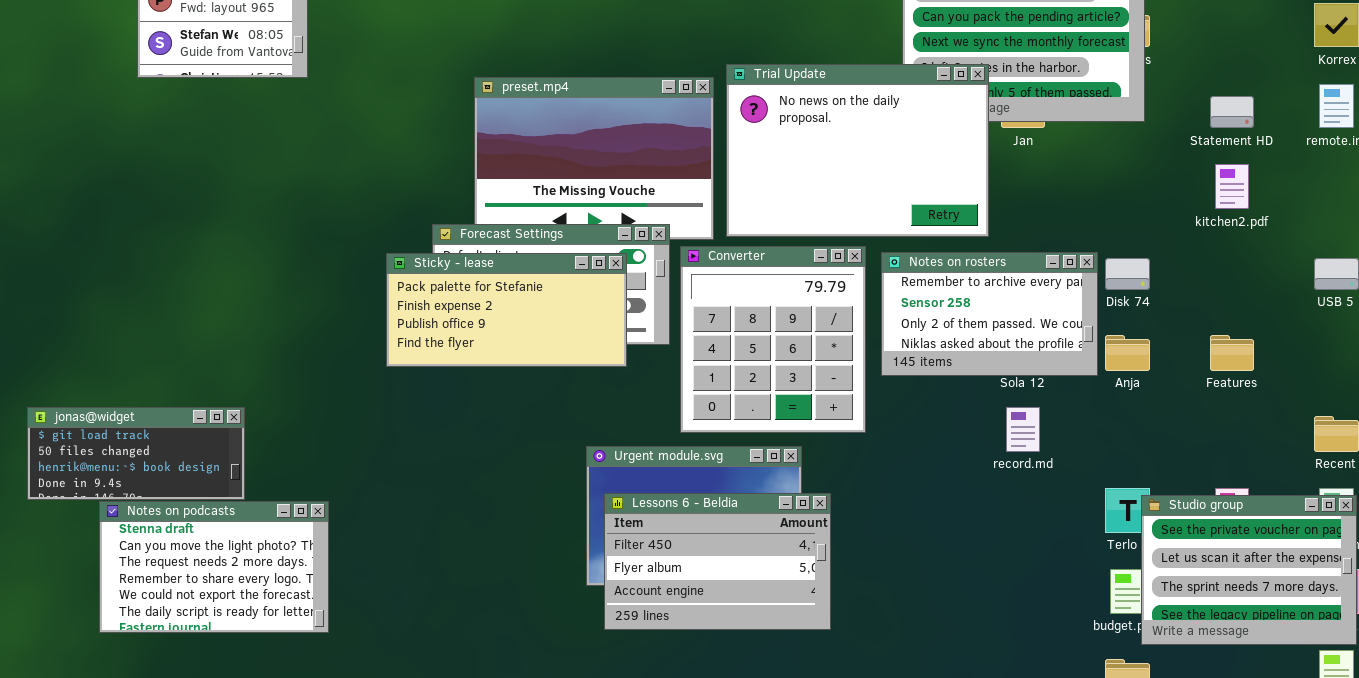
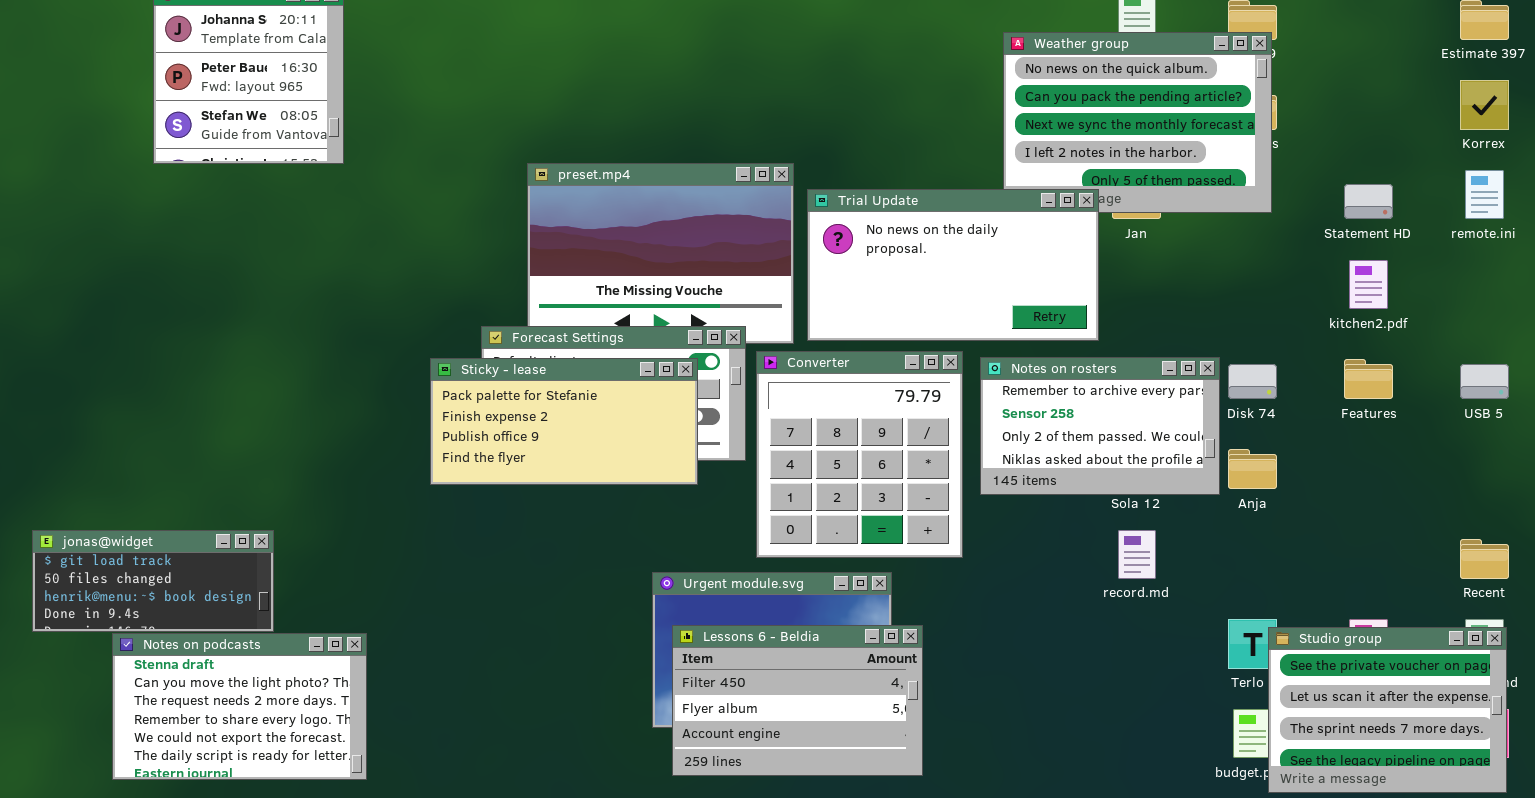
Trial Update: [726,64,989,237] -> [807,189,1099,341], resized
Features: [1210,335,1254,371] -> [1344,359,1393,399], moved

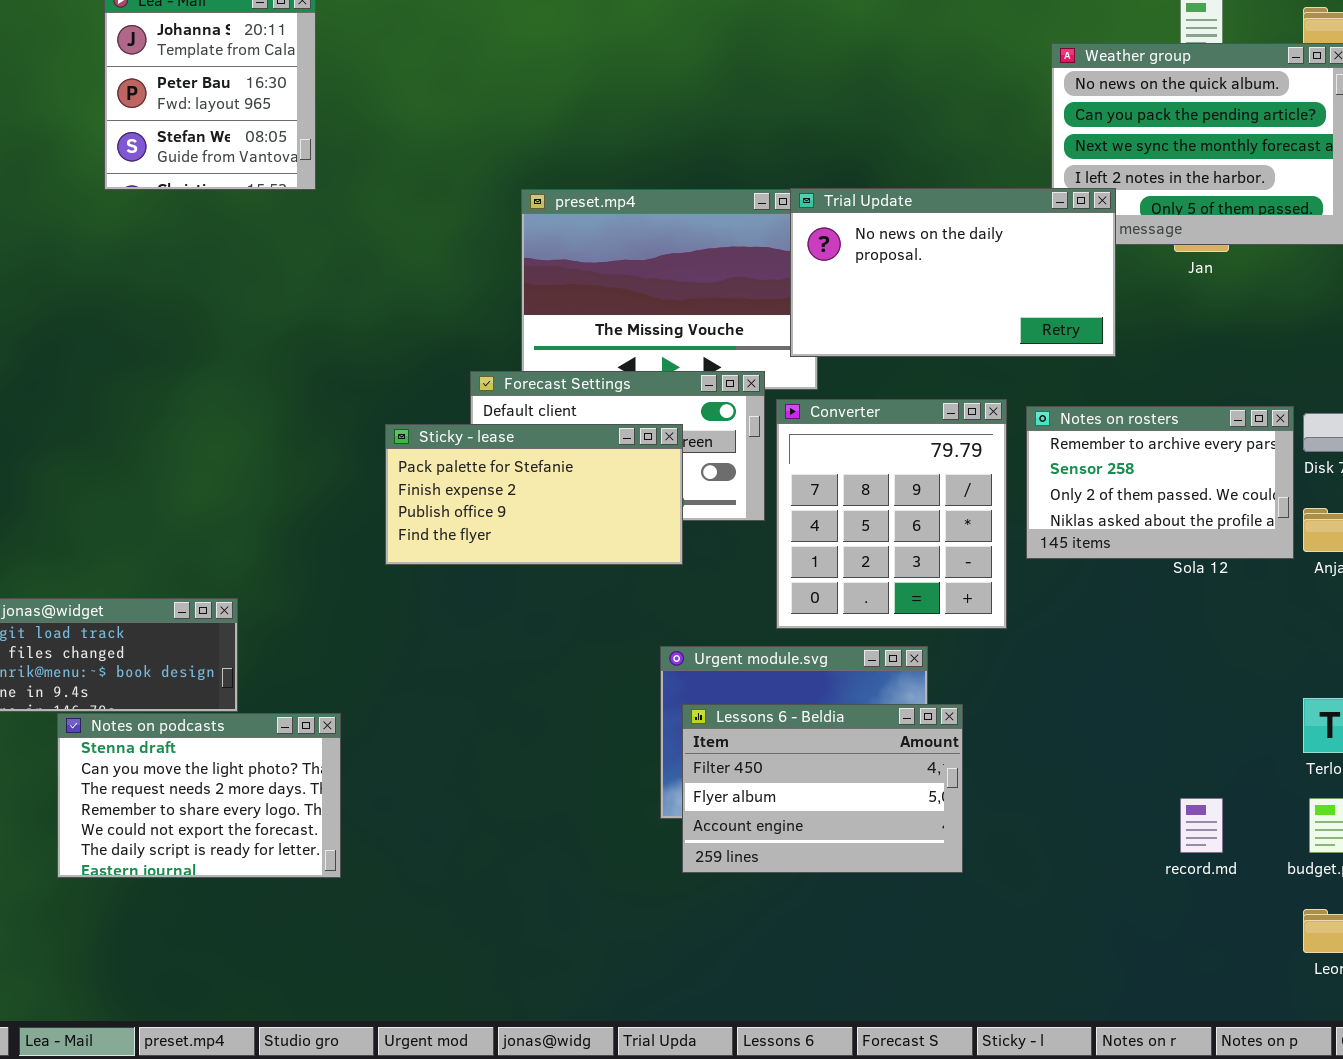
Trial Update: [807,189,1099,341] -> [790,188,1116,357], moved
Sticky - lease: [430,358,698,485] -> [385,424,683,565], moved
record.md: [1118,530,1156,579] -> [1180,798,1223,853], moved

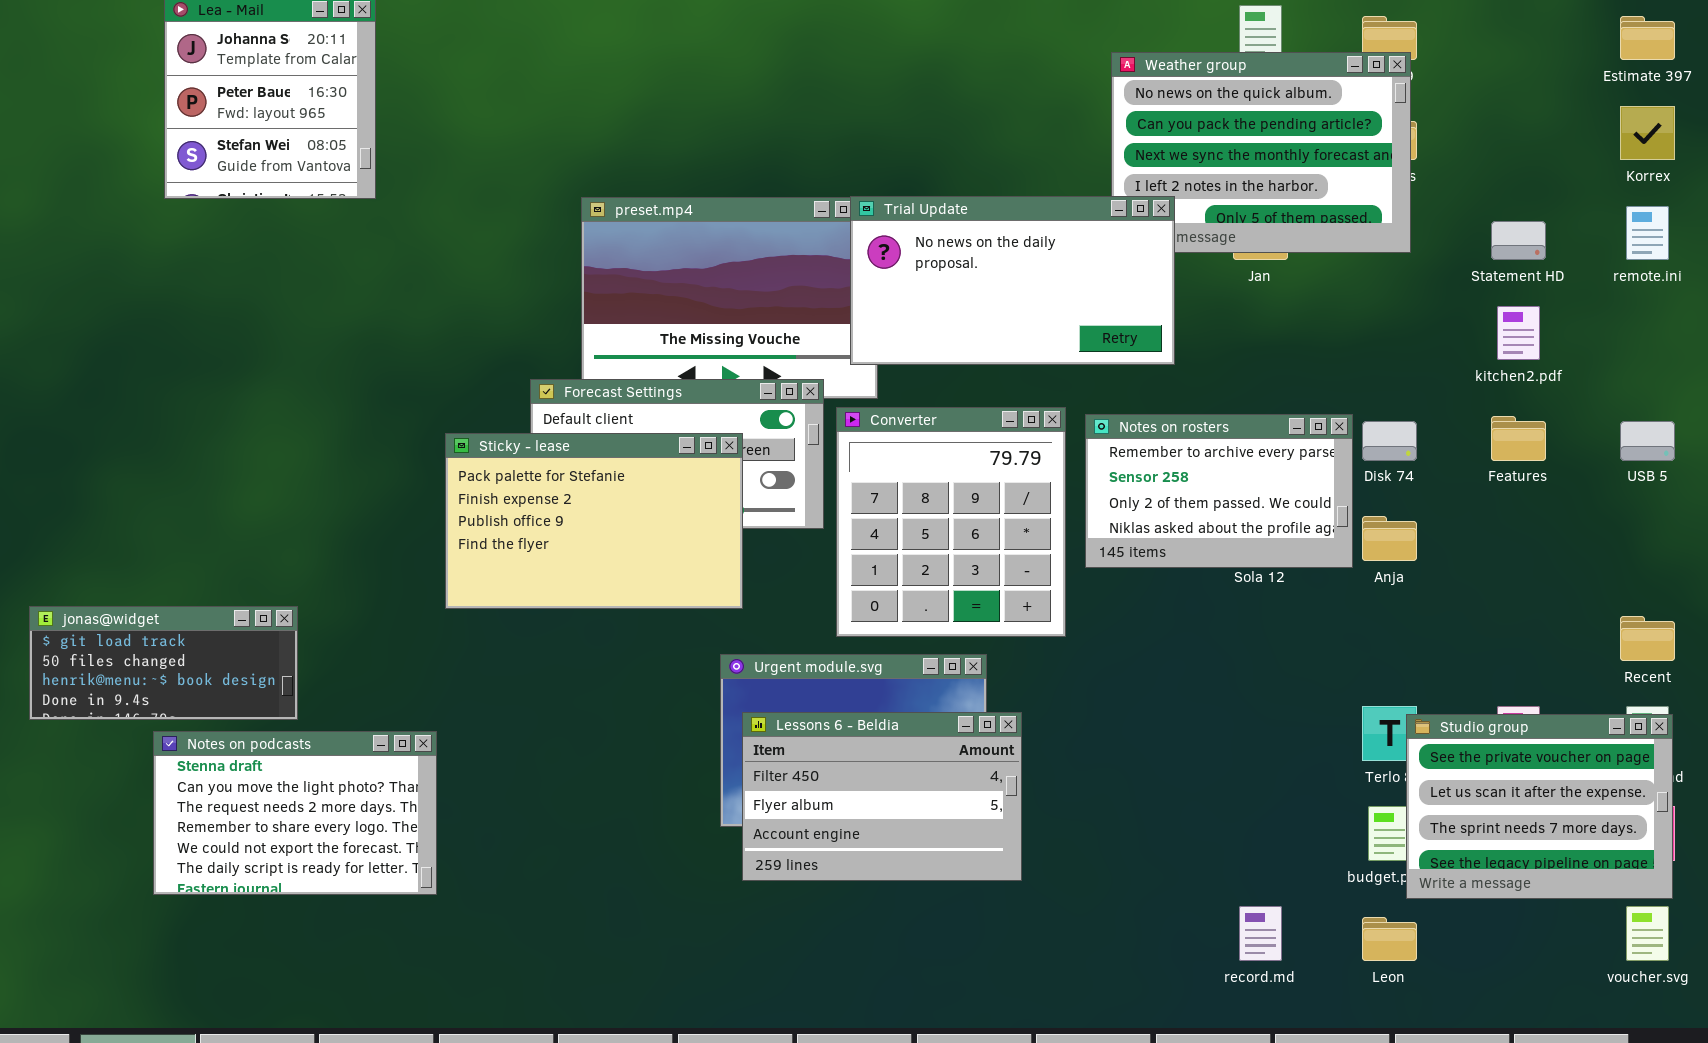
Sticky - lease: [385,424,683,565] -> [445,433,743,609], resized
Notes on podcasts: [57,713,341,878] -> [153,731,437,895], moved
record.md: [1180,798,1223,853] -> [1239,906,1282,961], moved

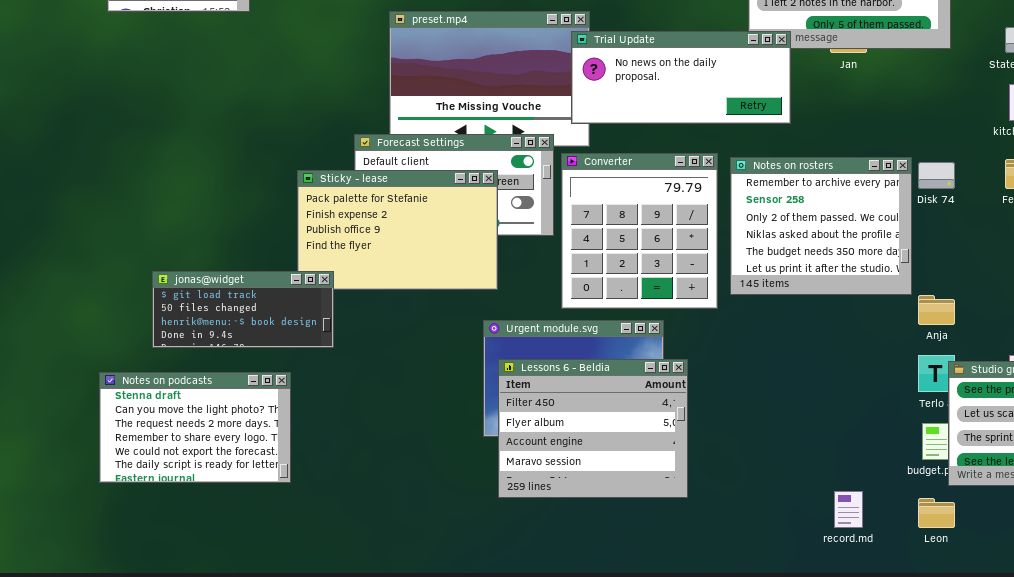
Trial Update: [850,196,1175,365] -> [571,31,791,124], resized
Notes on rosters: [1085,414,1353,568] -> [730,157,912,295], resized
Anja: [1362,516,1417,561] -> [918,295,955,325], moved
jonas@widget: [29,606,298,720] -> [152,271,334,348], moved
Lessons 6 - Beldia: [742,712,1022,881] -> [498,359,688,498], resized

